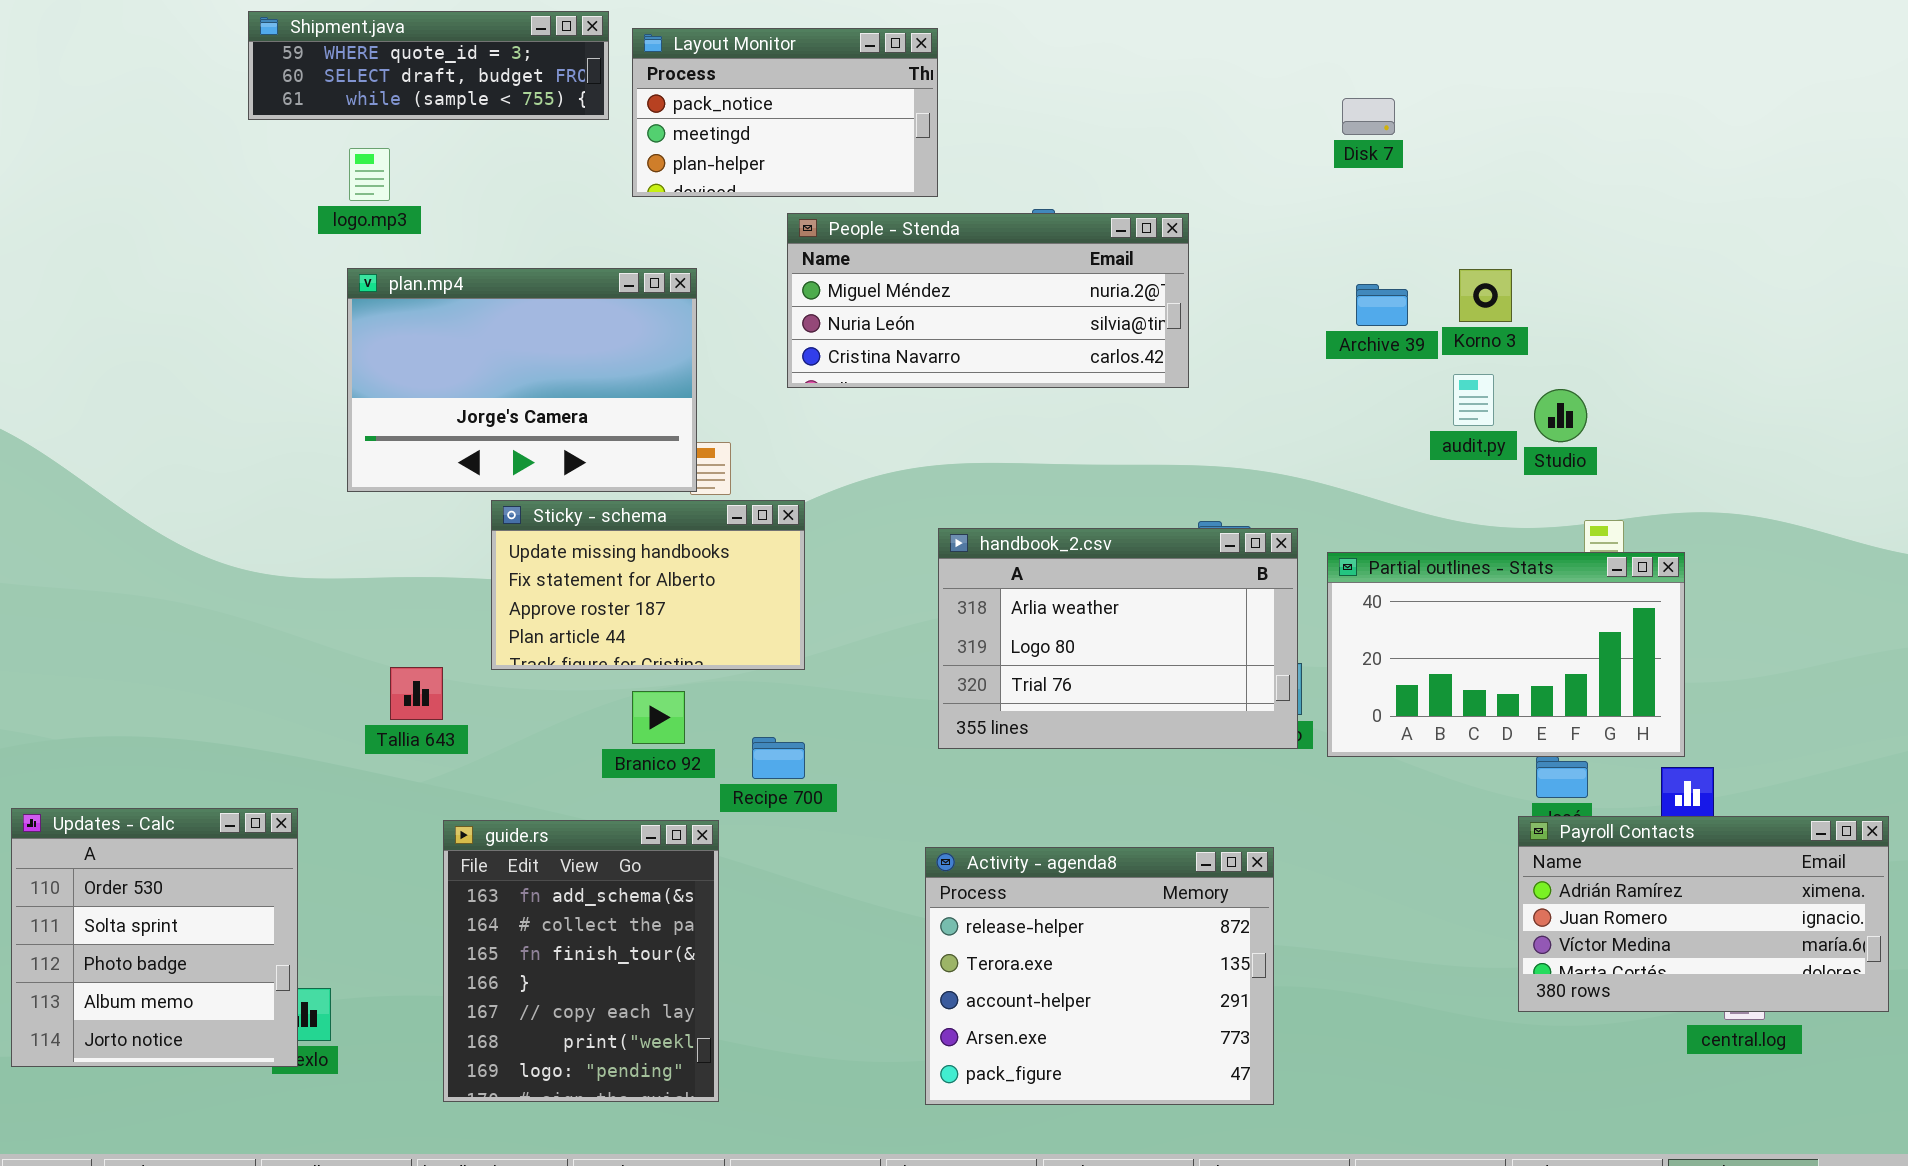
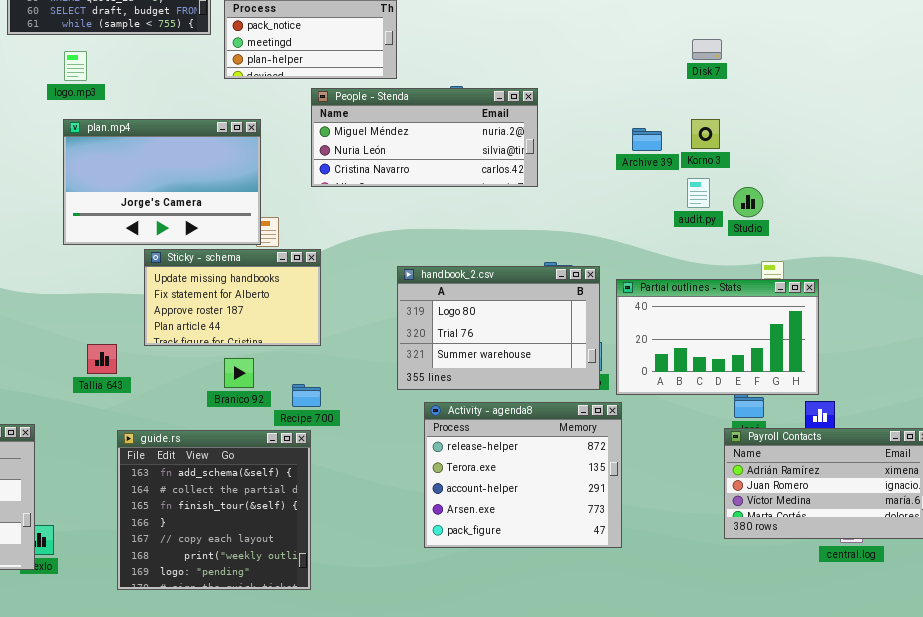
Disk 7: [1342,98,1395,135] -> [692,39,722,60], moved
handbook_2.csv: [938,528,1298,749] -> [397,266,600,390], scrolled down 1 row
guide.rs: [443,820,719,1102] -> [117,430,311,590], resized
Activity - agenda8: [925,847,1274,1105] -> [424,402,622,548], moved

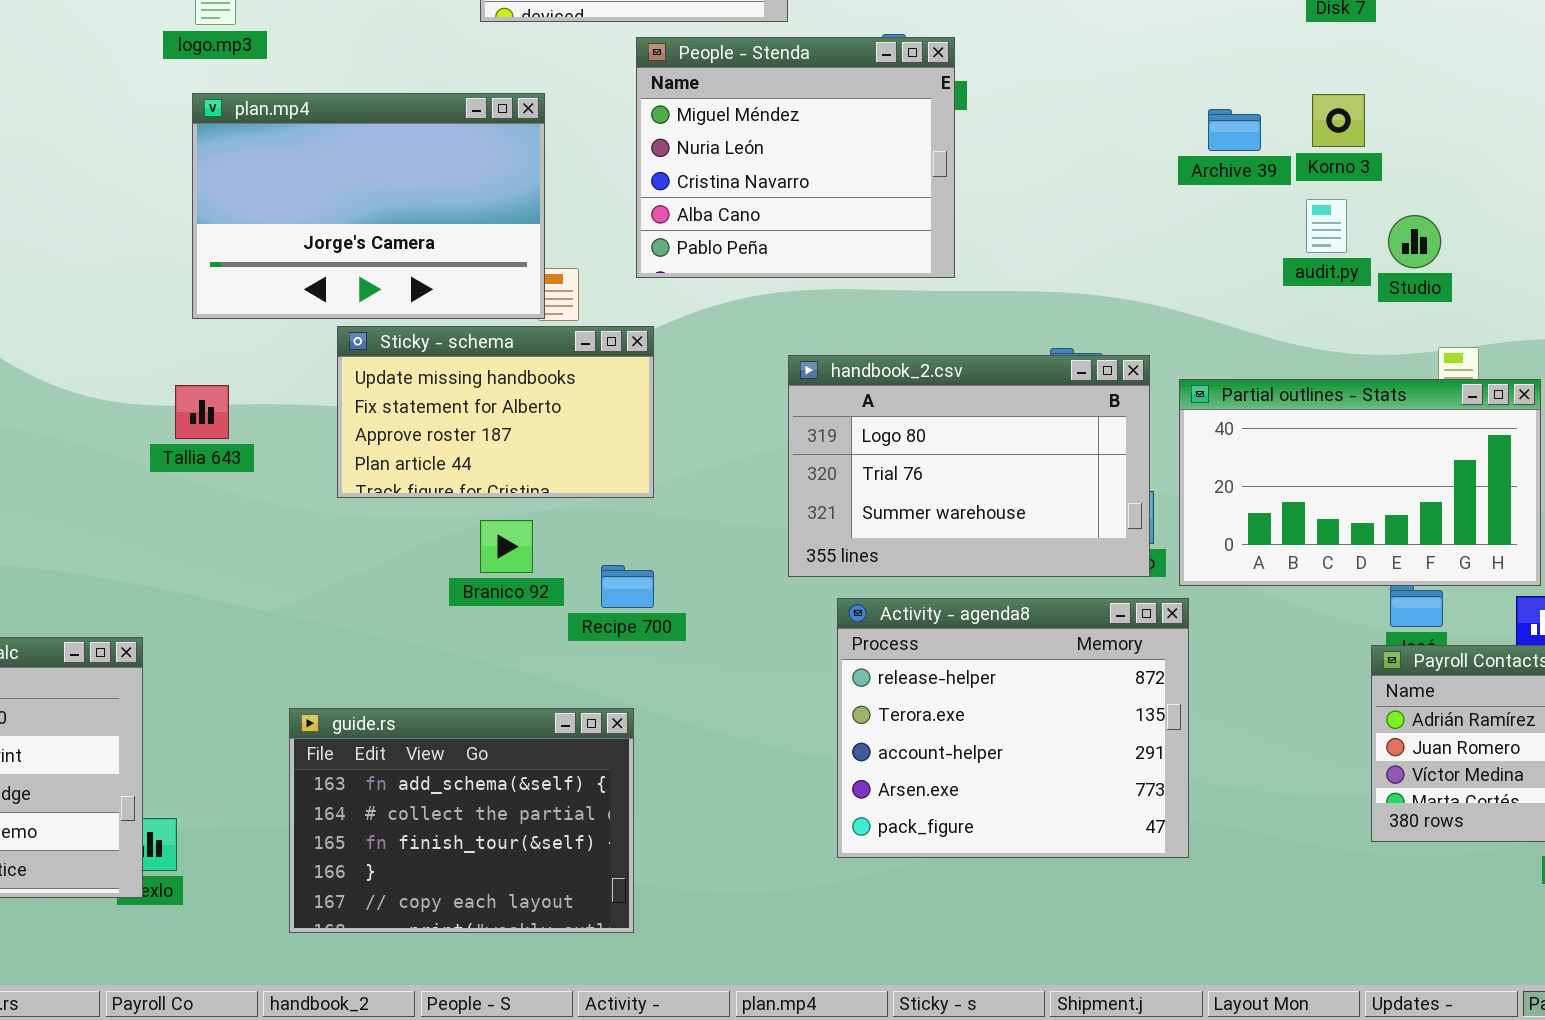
People - Stenda: [311,88,538,187] -> [636,37,955,278], resized
Tallia 643: [87,344,117,374] -> [175,385,229,439], moved
guide.rs: [117,430,311,590] -> [289,708,634,933], resized

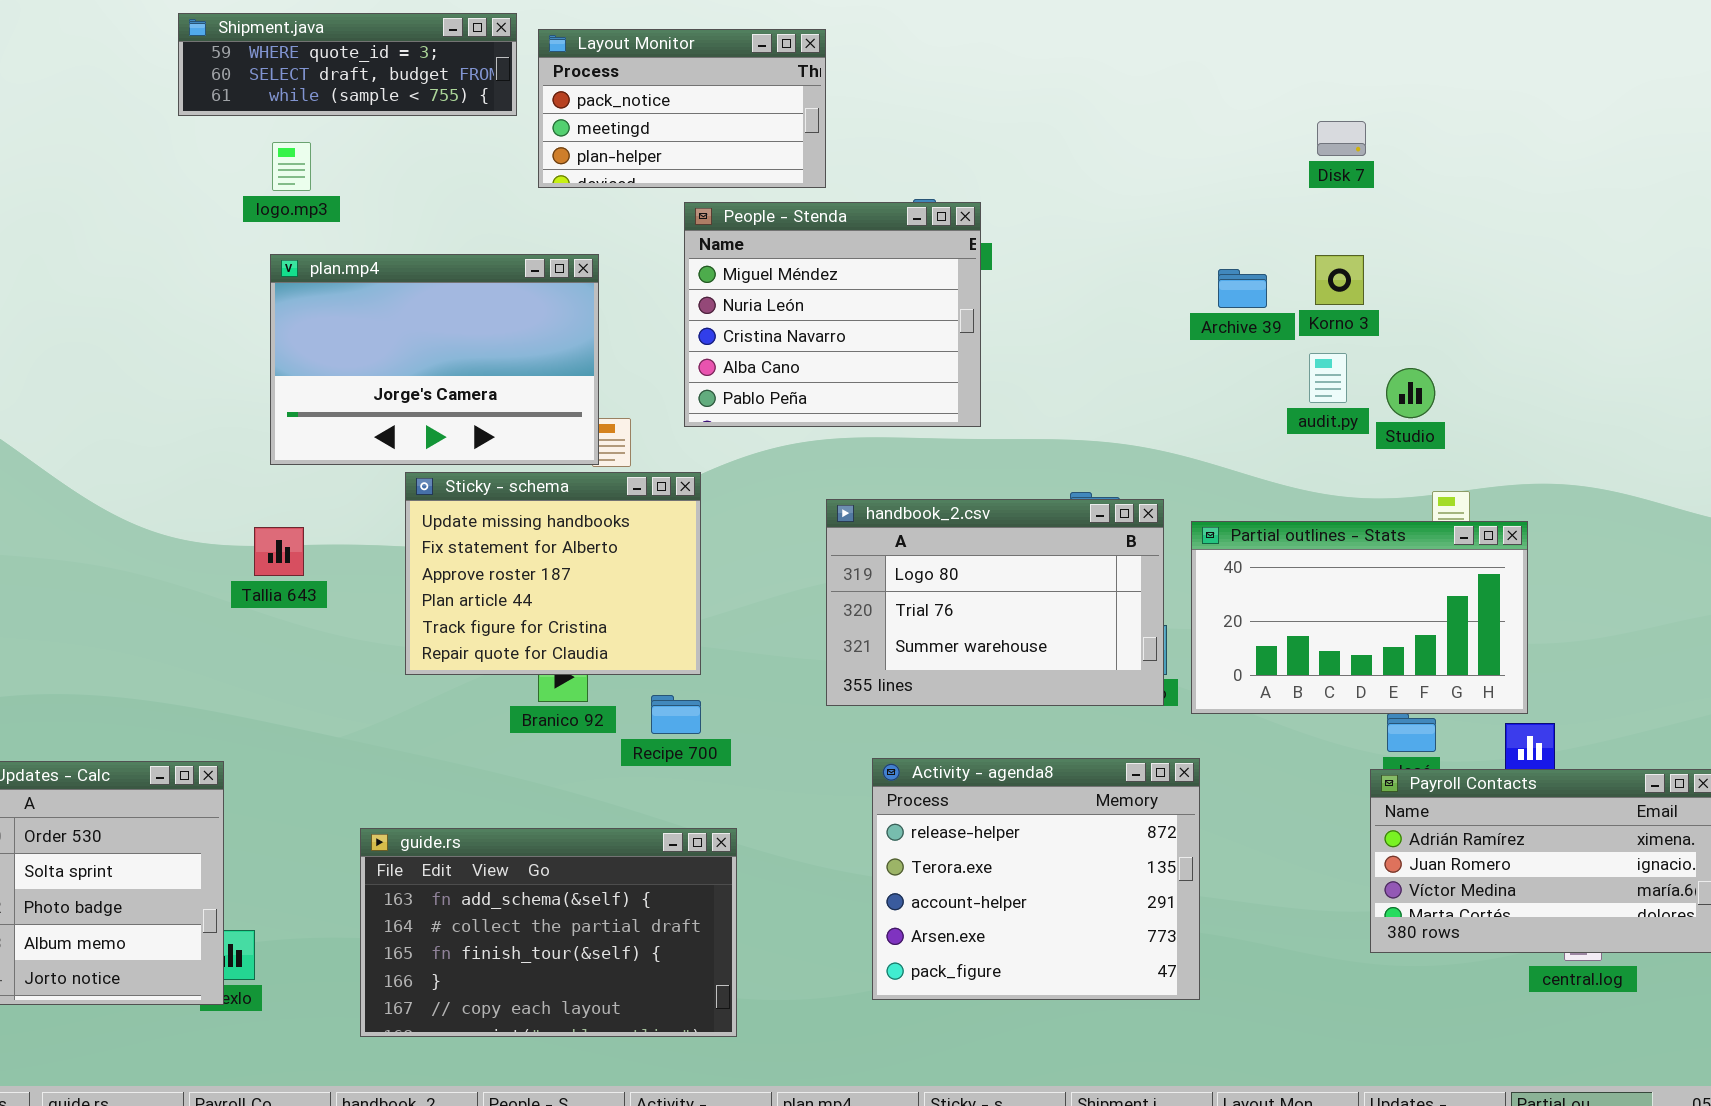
Sticky - schema: [337,326,654,498] -> [405,472,701,675], resized
Activity - agenda8: [837,598,1189,858] -> [872,758,1200,1000], moved
guide.rs: [289,708,634,933] -> [360,828,737,1037], resized

